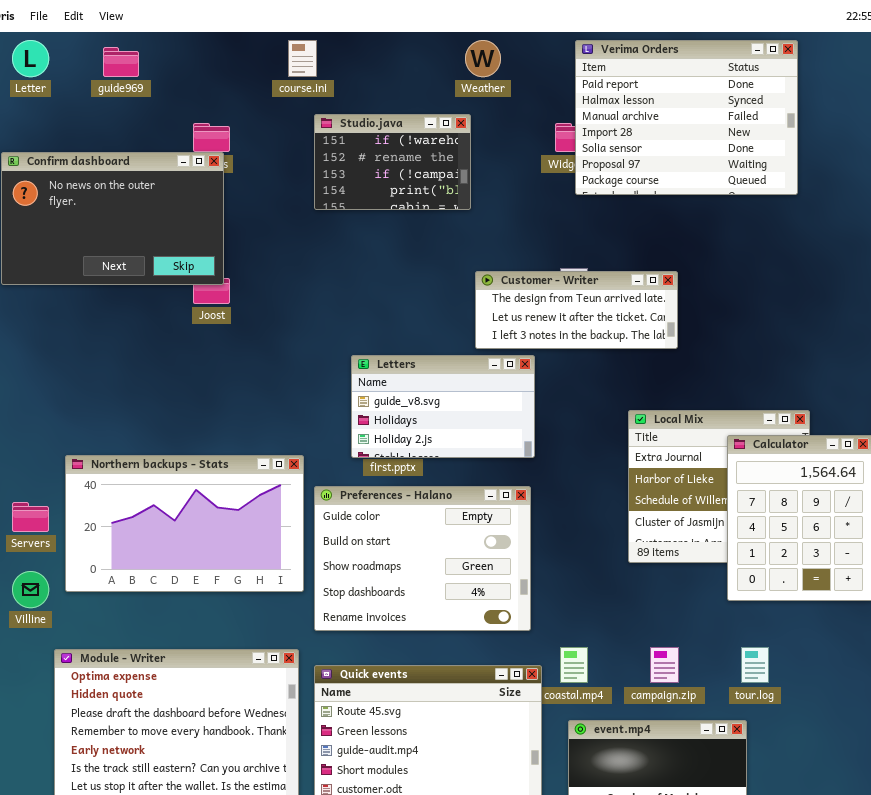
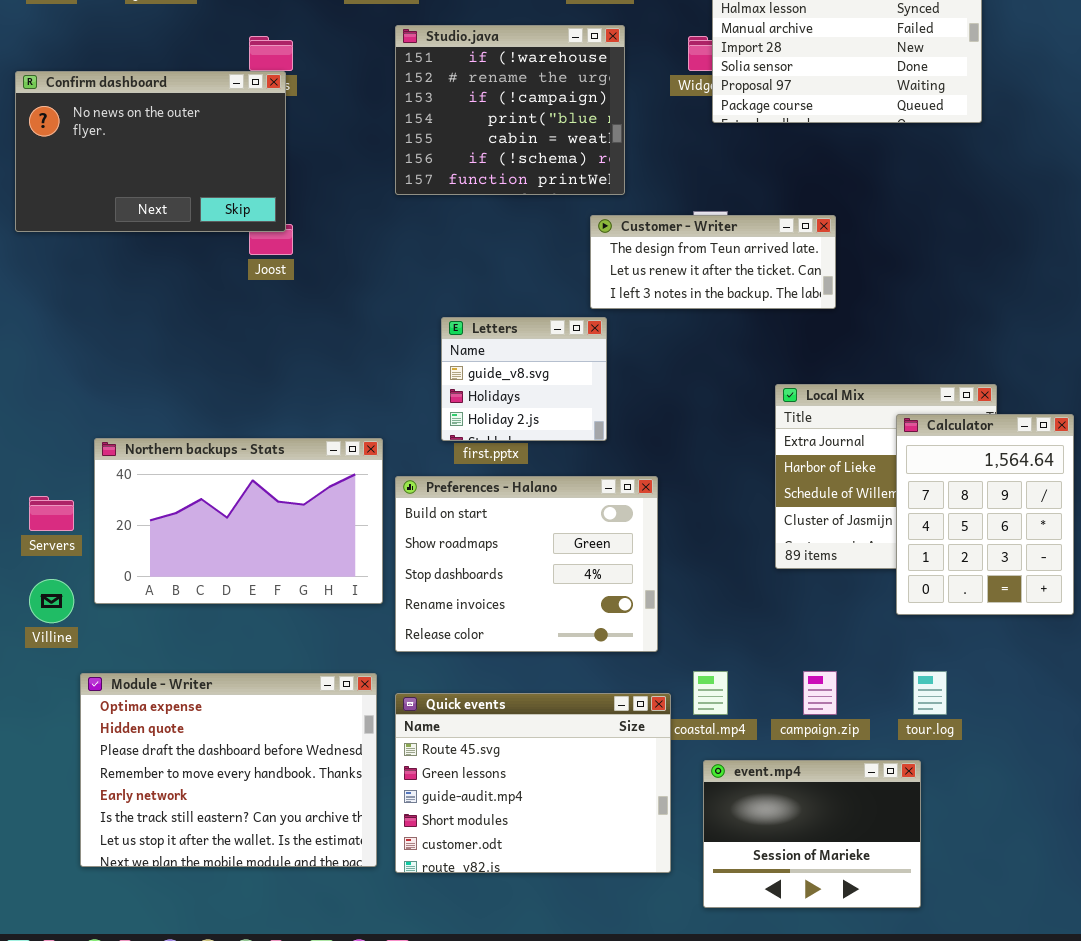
Studio.java: [314,114,471,210] -> [395,25,625,195], resized
Letters: [351,355,535,458] -> [441,317,607,441], resized
Preferences - Halano: [314,486,531,631] -> [395,476,658,652], scrolled down 1 row

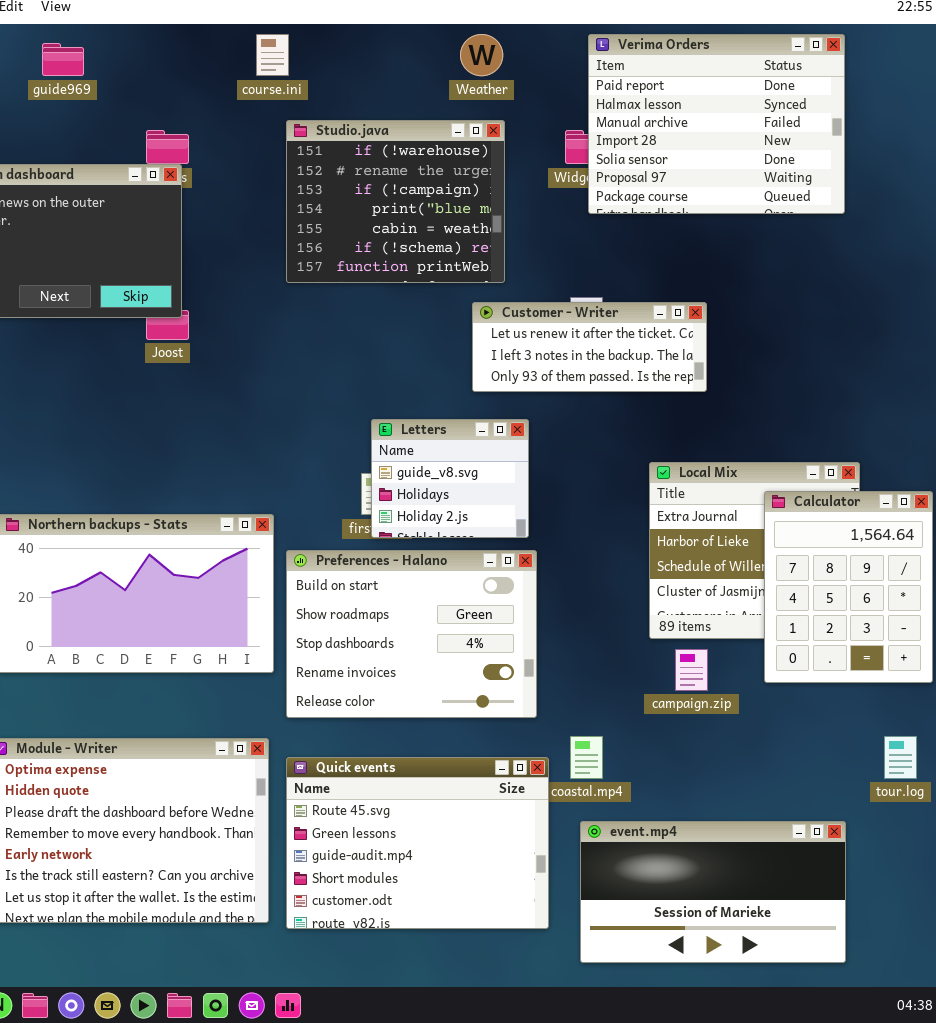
Customer - Writer: [590,215,836,309] -> [472,302,707,392], scrolled down 1 row
Letters: [441,317,607,441] -> [371,419,529,538], moved
campaign.zip: [803,671,837,715] -> [675,649,708,691], moved
tour.log: [913,671,947,715] -> [884,736,917,779], moved
event.mp4: [703,760,921,908] -> [580,821,846,963], resized

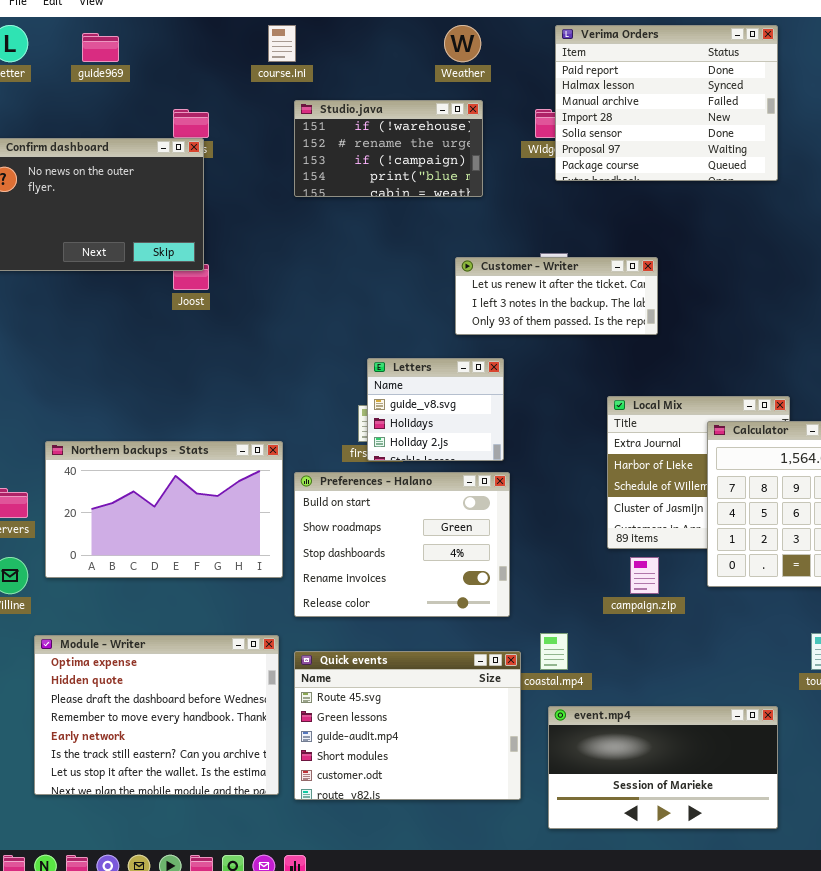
Studio.java: [286,120,505,283] -> [294,100,483,197], resized

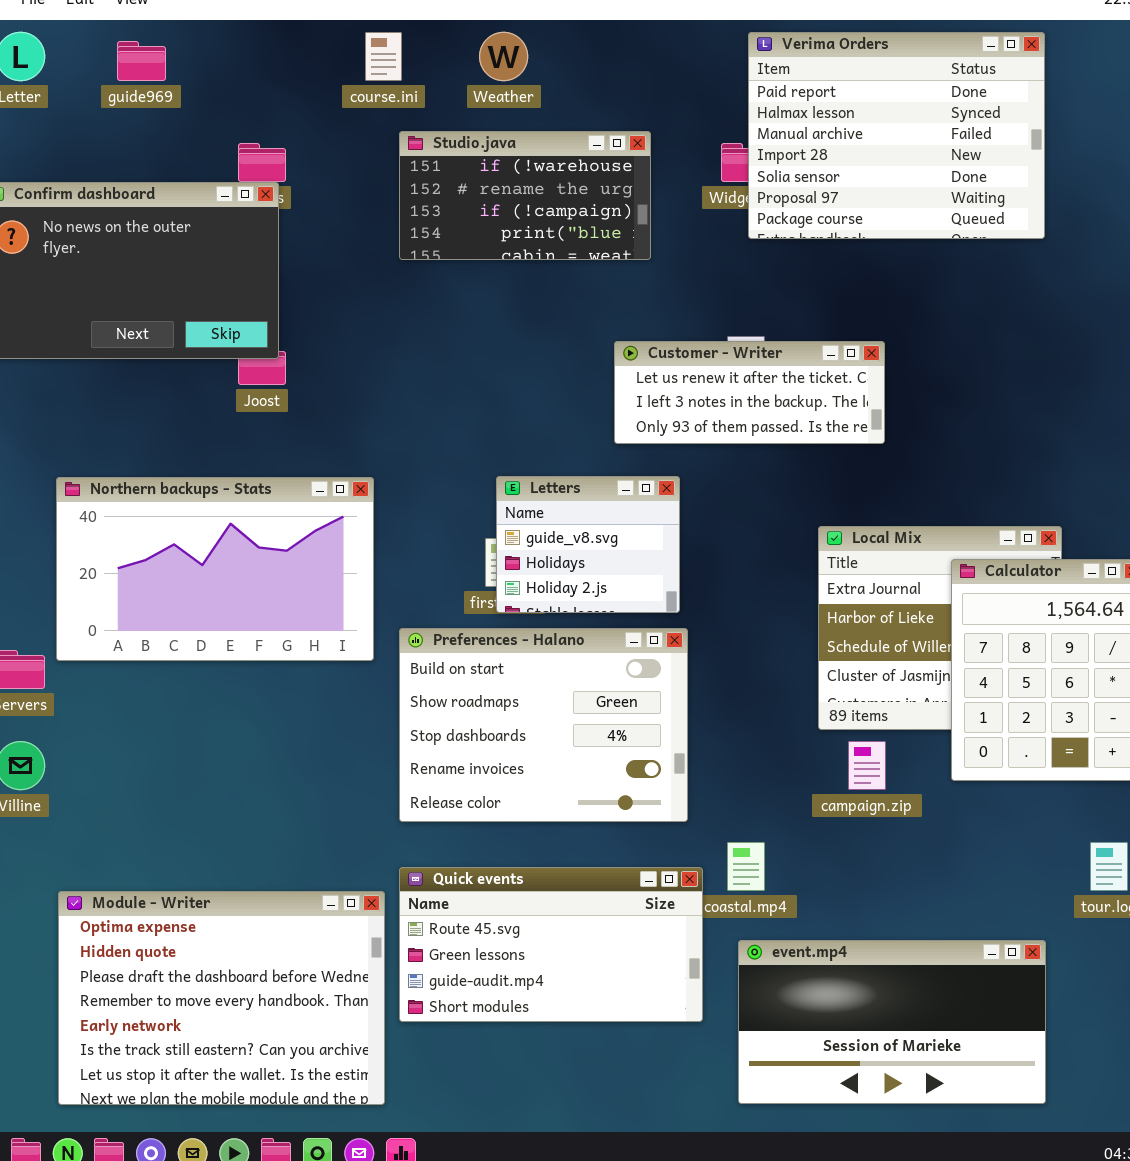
Weather: [444,25,481,62] -> [479,32,528,81], moved
Northern backups - Stats: [45,441,283,578] -> [56,477,374,661], moved
Module - Writer: [34,635,279,795] -> [58,891,385,1105], moved
Quick events: [294,651,521,800] -> [399,867,703,1022], resized

